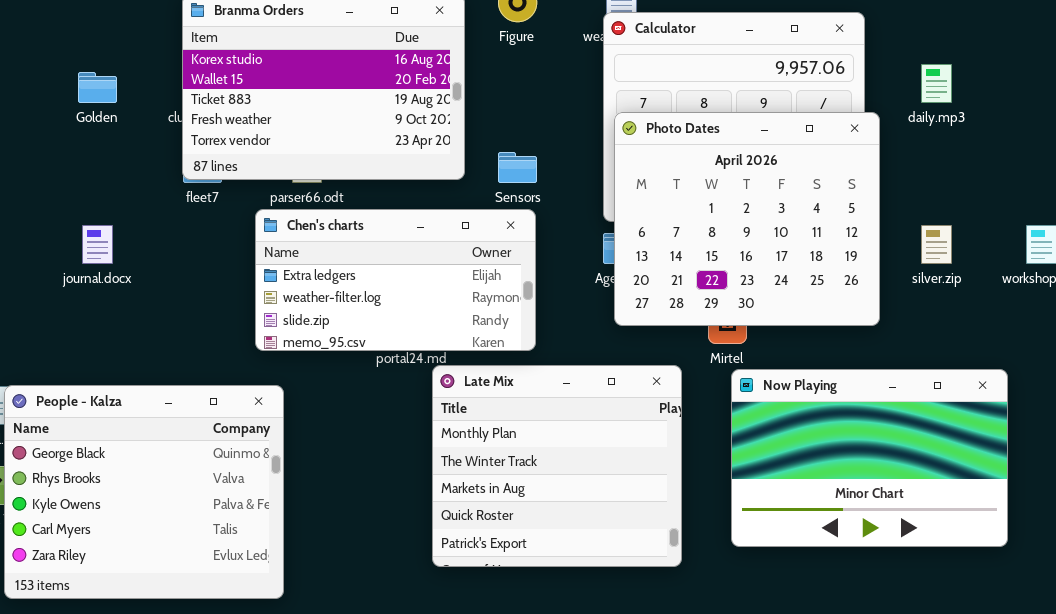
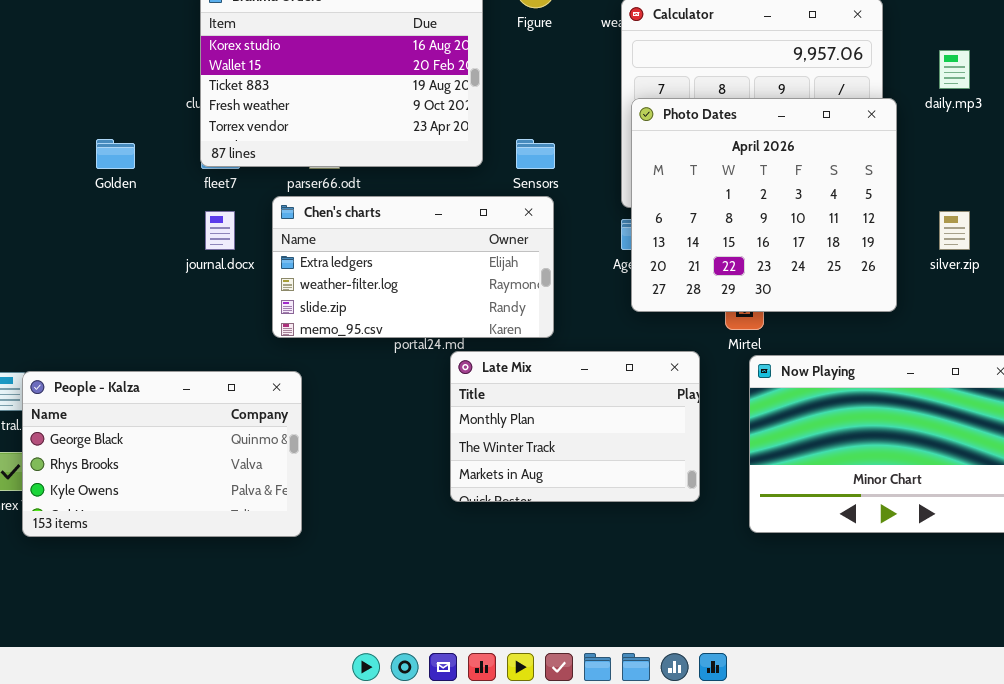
Golden: [78,72,117,103] -> [96,139,135,169], moved
journal.docx: [82,225,113,264] -> [205,211,235,250], moved
Late Mix: [432,365,682,567] -> [450,351,700,502], resized
People - Kalza: [4,385,284,599] -> [22,371,302,537], resized

